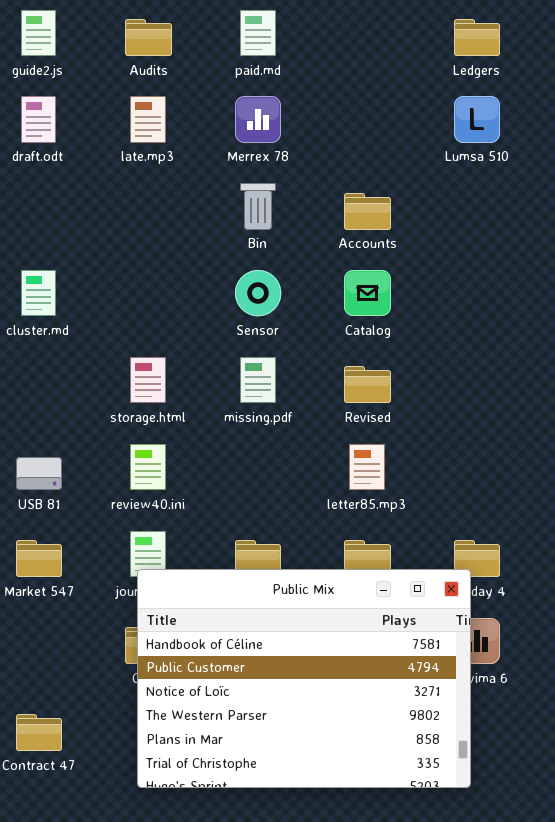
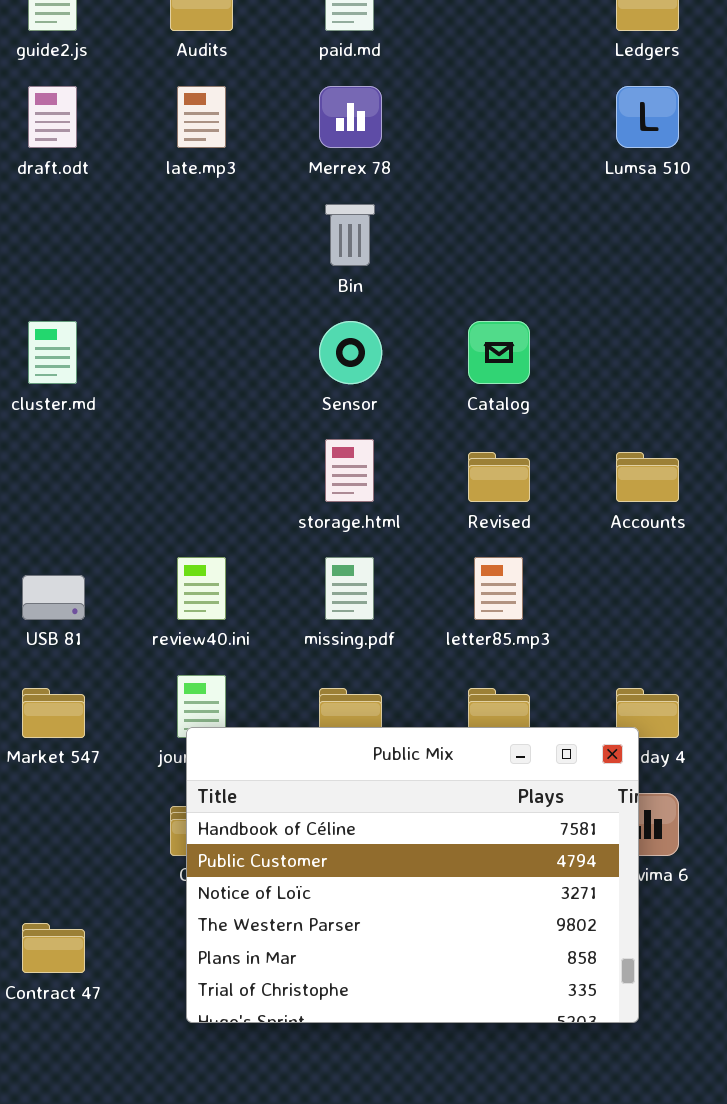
Accounts: [344,193,391,230] -> [616,452,679,502], moved
storage.html: [130,357,166,403] -> [325,439,374,502], moved
missing.pdf: [240,357,276,403] -> [325,557,374,620], moved

